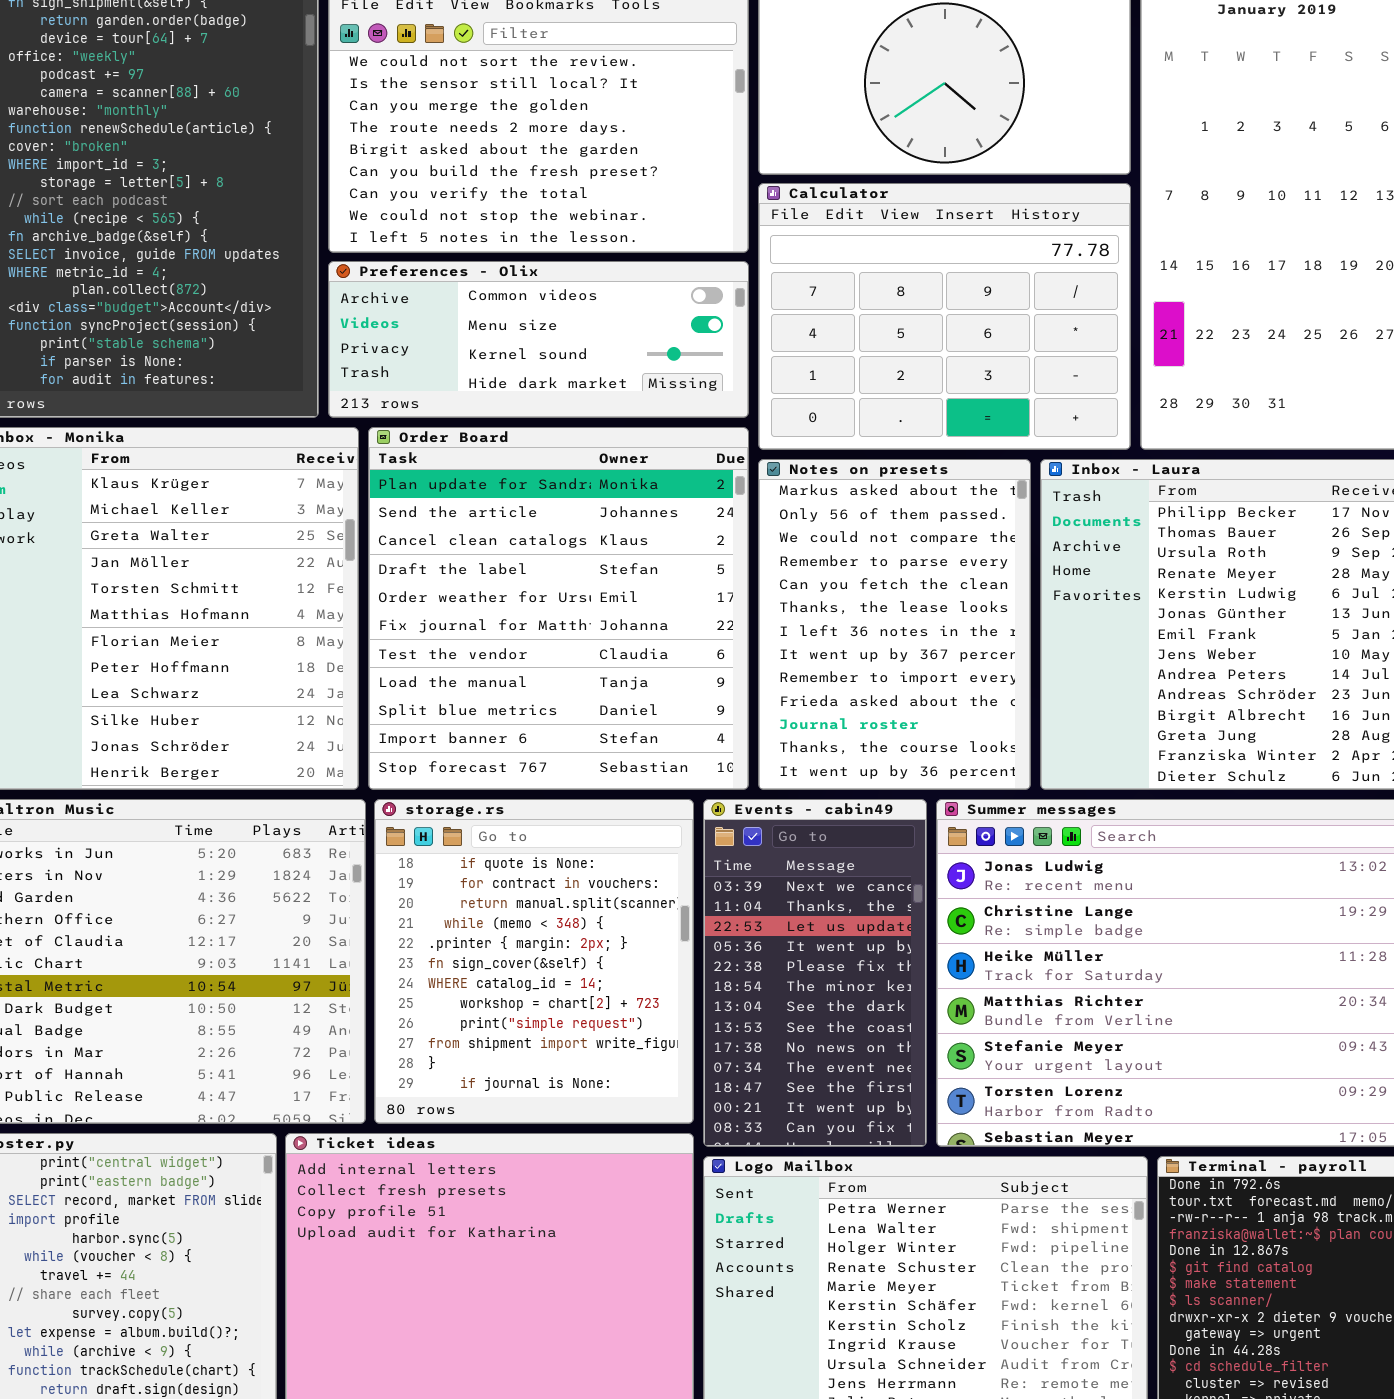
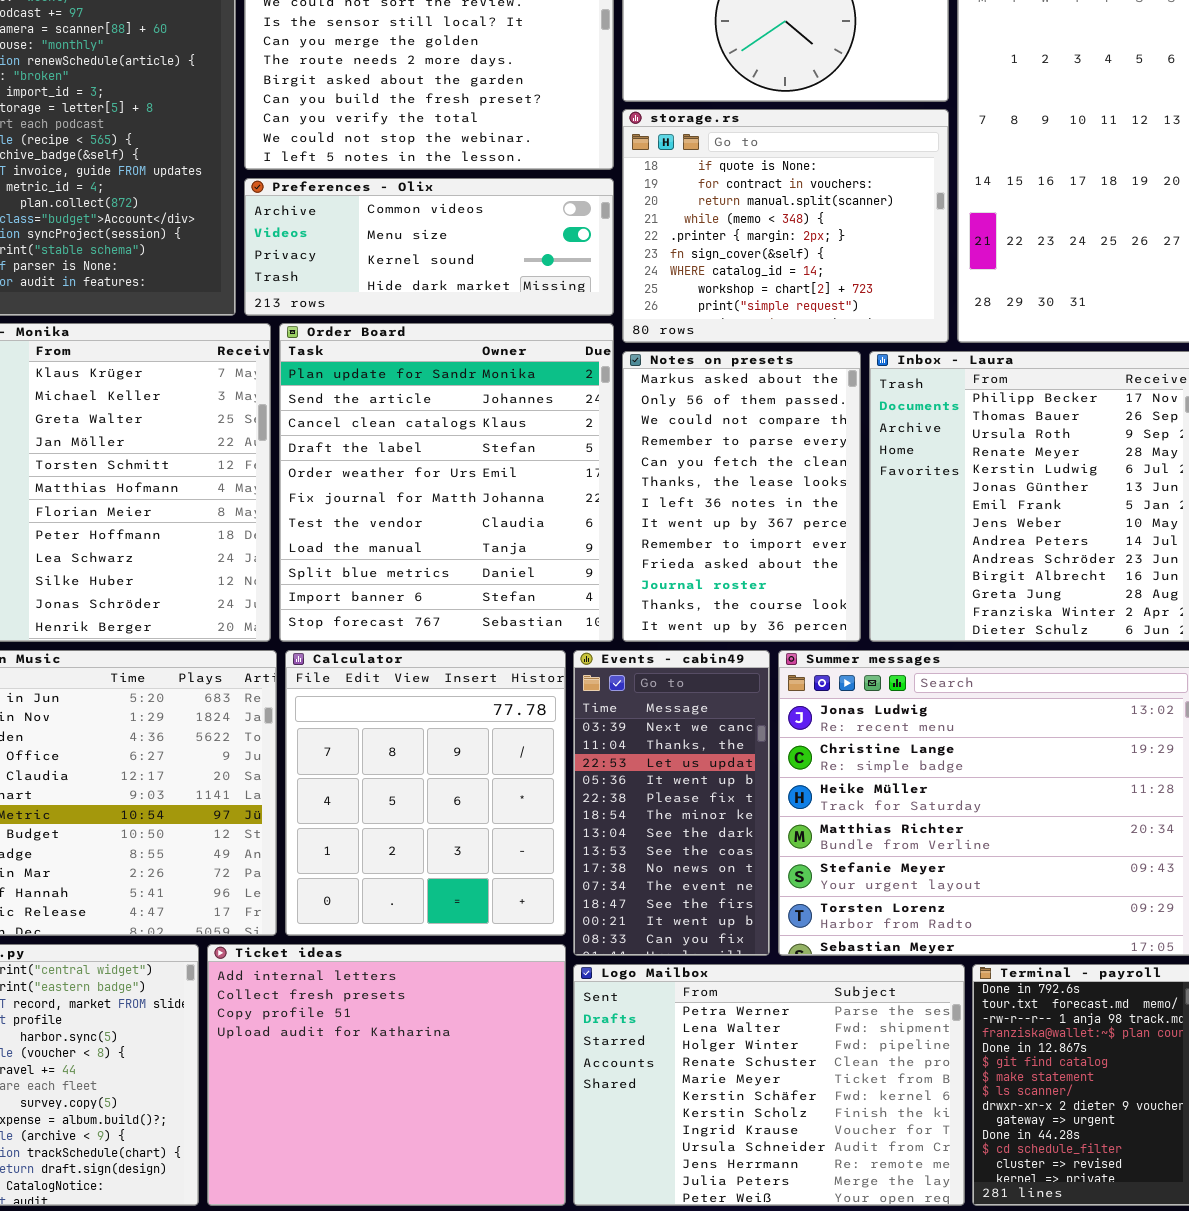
Calculator: [758,183,1131,450] -> [285,650,566,936], moved, resized
storage.rs: [374,799,694,1124] -> [622,109,949,343], moved, resized

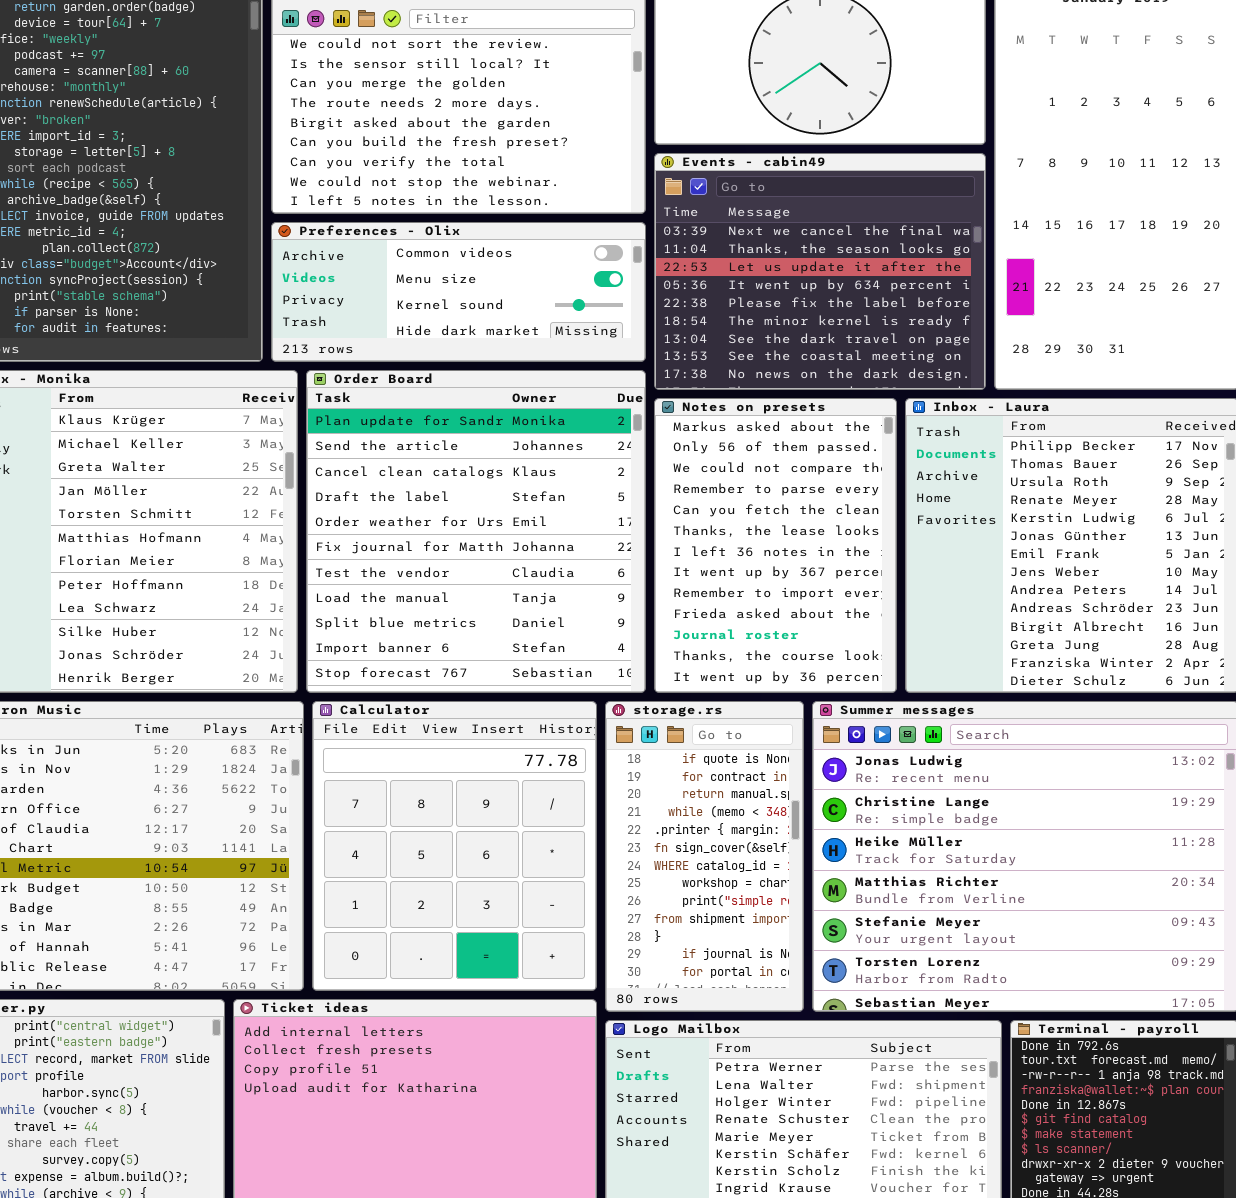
storage.rs: [622,109,949,343] -> [605,701,804,1012], moved, resized
Events - cabin49: [573,650,770,956] -> [654,153,986,390], moved, resized

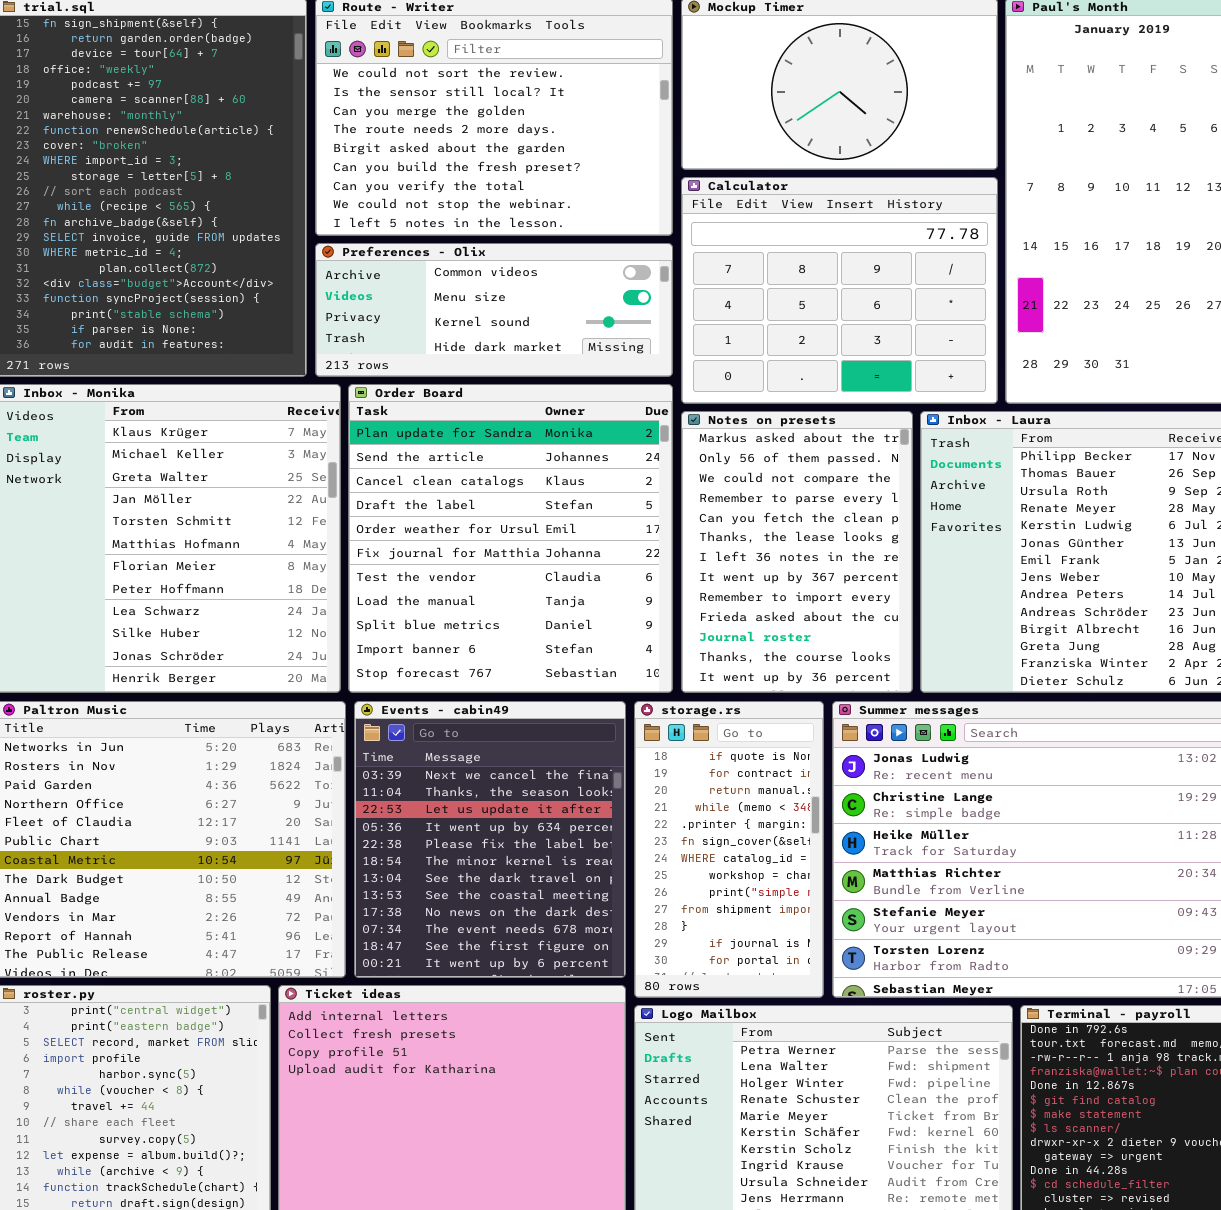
Events - cabin49: [654,153,986,390] -> [354,701,626,978], moved, resized
Calculator: [312,701,597,991] -> [681,177,998,404], moved, resized

